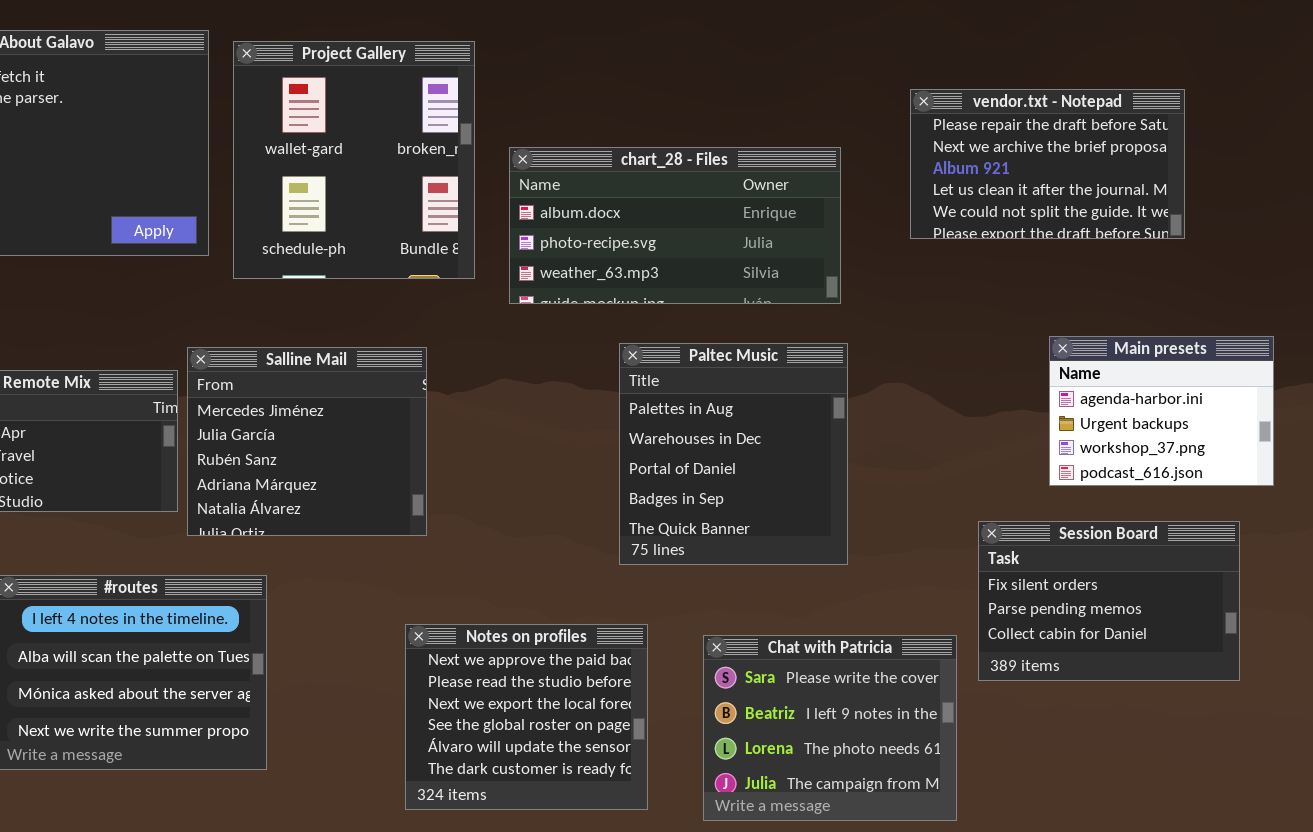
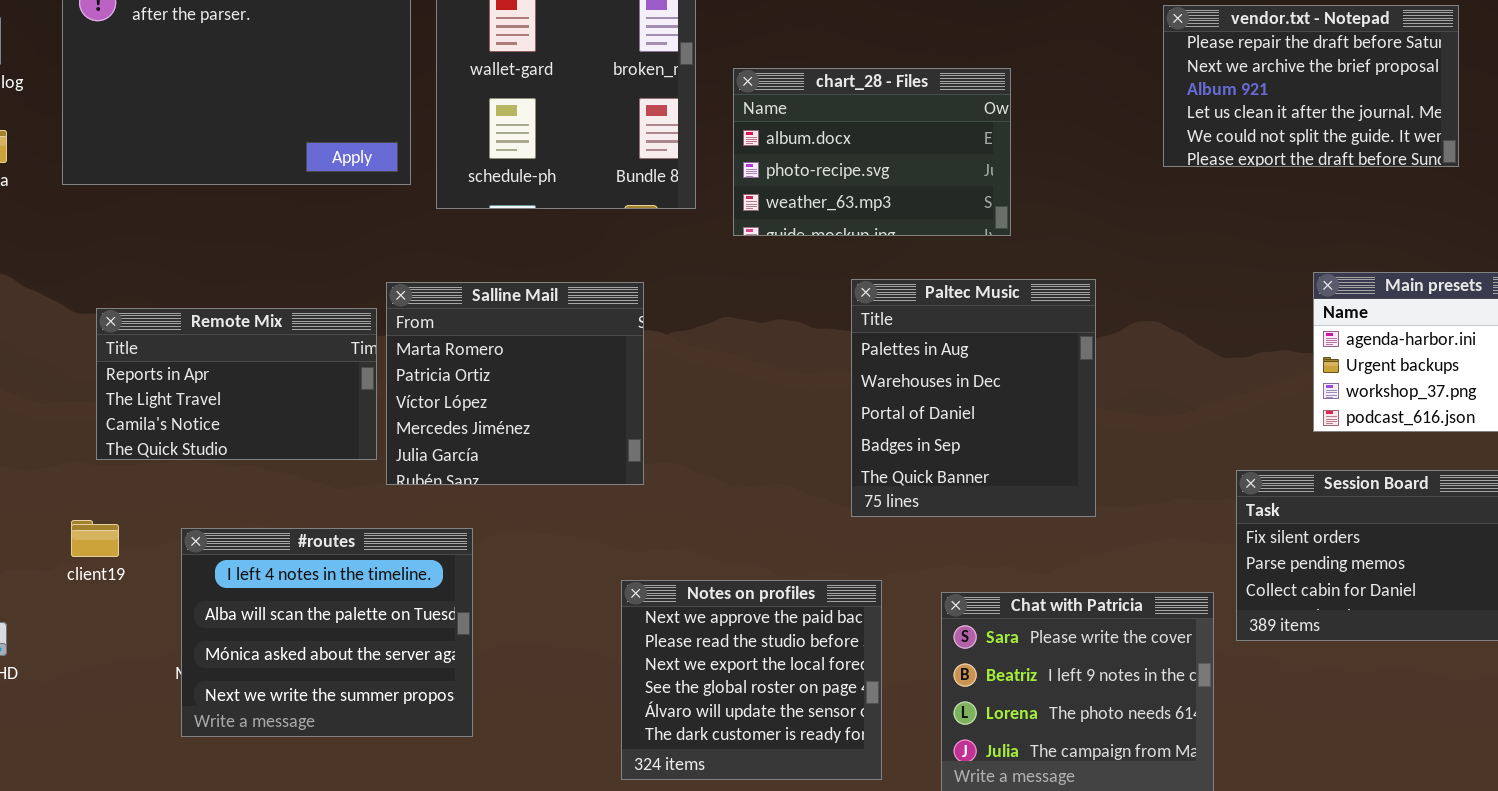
chart_28 - Files: [509,147,841,304] -> [733,68,1011,236], resized
Salline Mail: [187,347,427,536] -> [386,282,644,485], scrolled up 3 rows

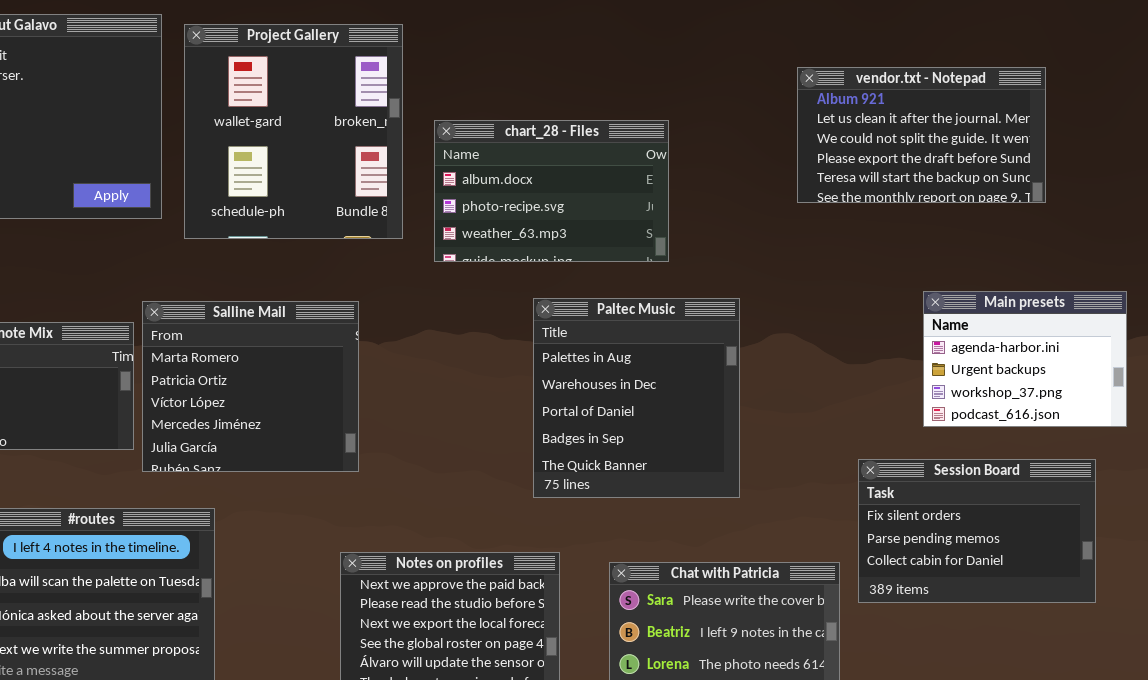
vendor.txt - Notepad: [1163,5,1459,167] -> [797,67,1046,203], scrolled down 2 rows

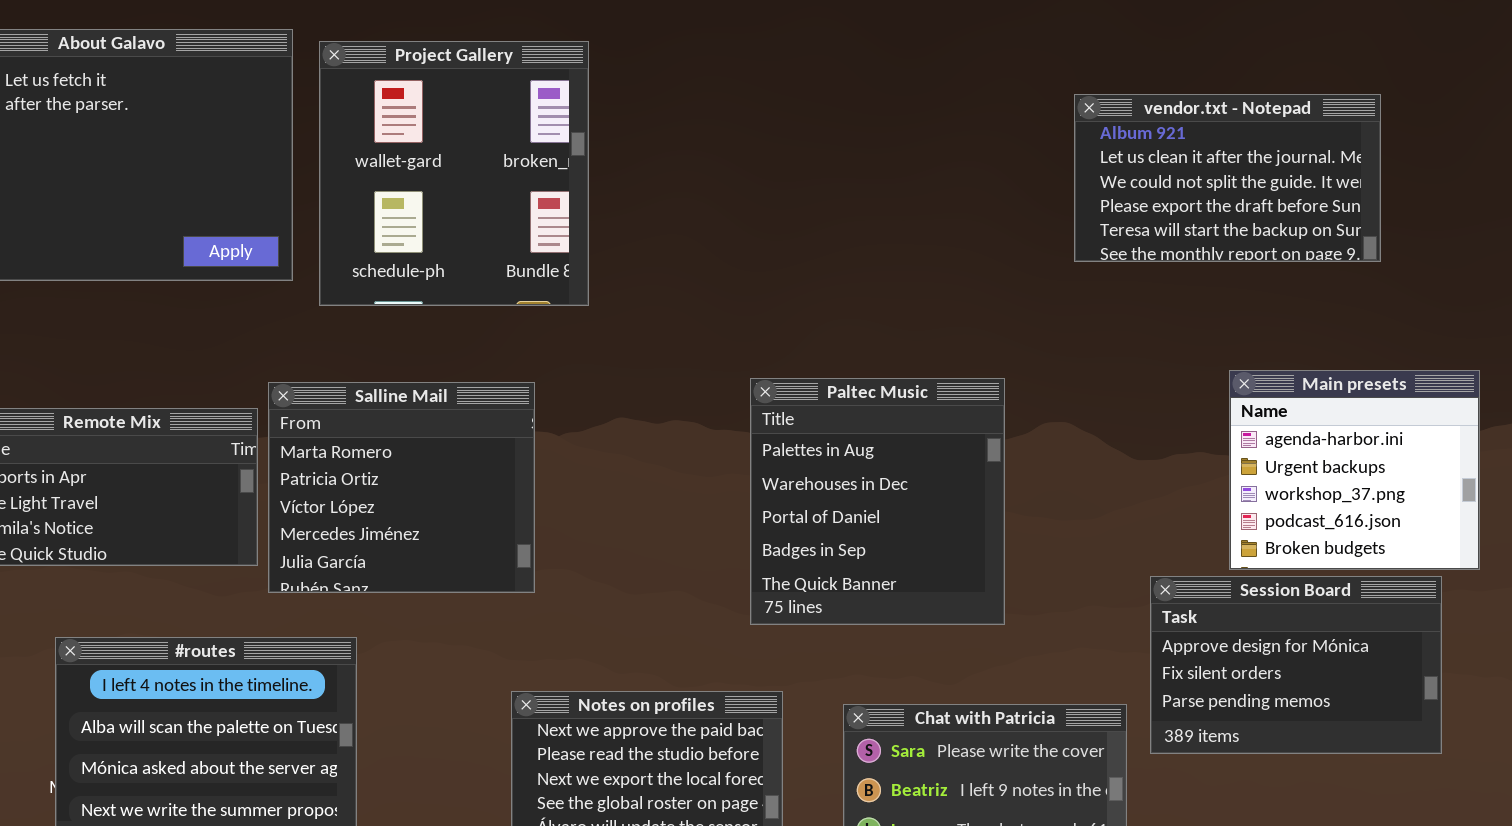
chart_28 - Files: [434,120,669,262] -> none, closed
Main presets: [923,291,1127,427] -> [1229,370,1480,570], resized
Session Board: [858,459,1096,603] -> [1150,576,1442,754], scrolled up 1 row

